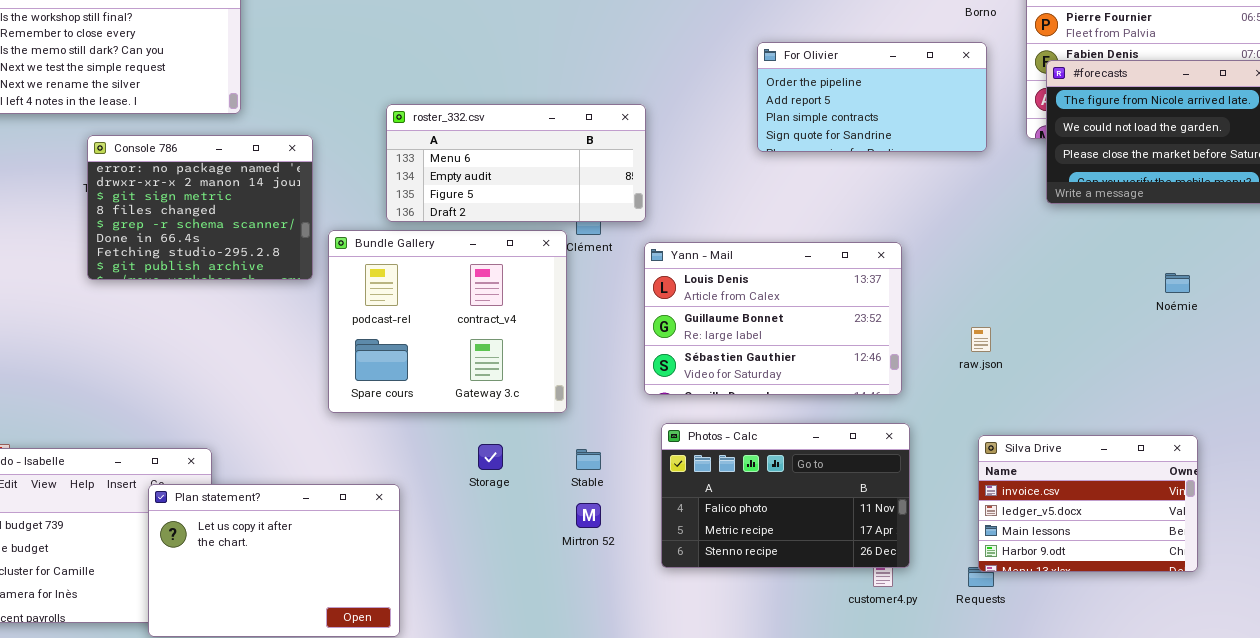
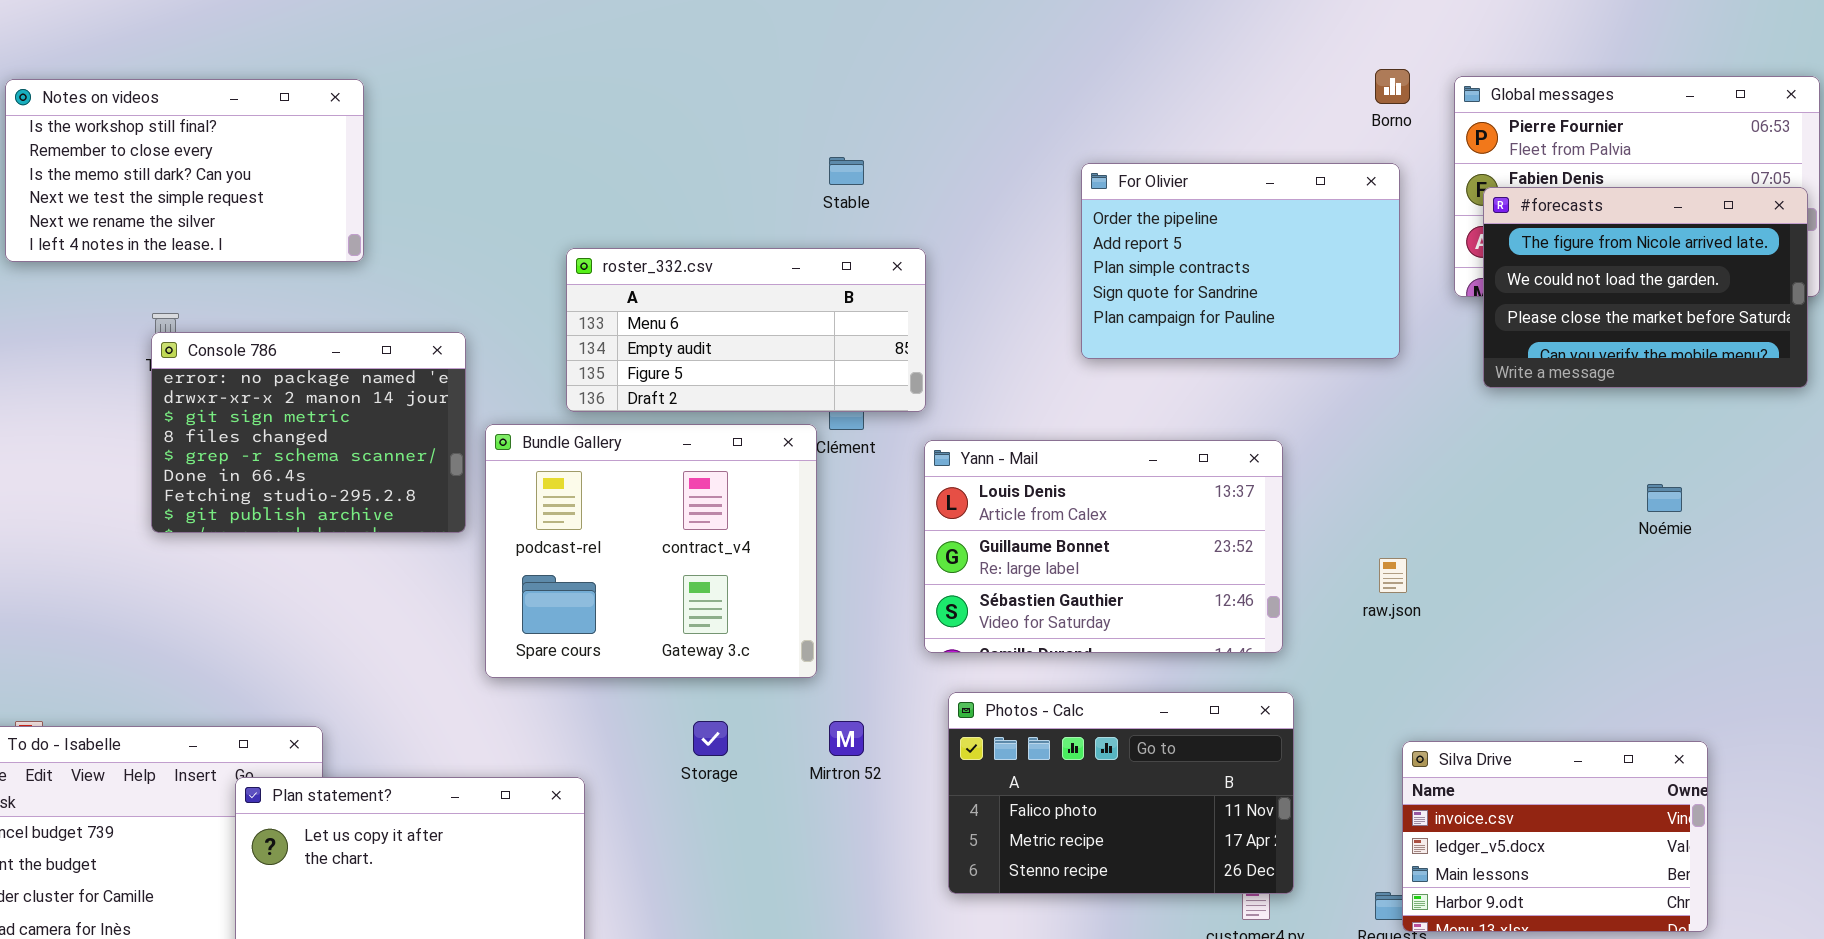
For Olivier: [757,42,987,152] -> [1081,163,1400,359], resized
Console 786: [87,135,313,280] -> [151,332,466,533], moved
Silva Drive: [978,435,1198,572] -> [1402,741,1708,932], moved
Stable: [576,449,601,470] -> [829,157,864,185], moved
Mirtron 52: [576,503,601,528] -> [829,721,864,756], moved

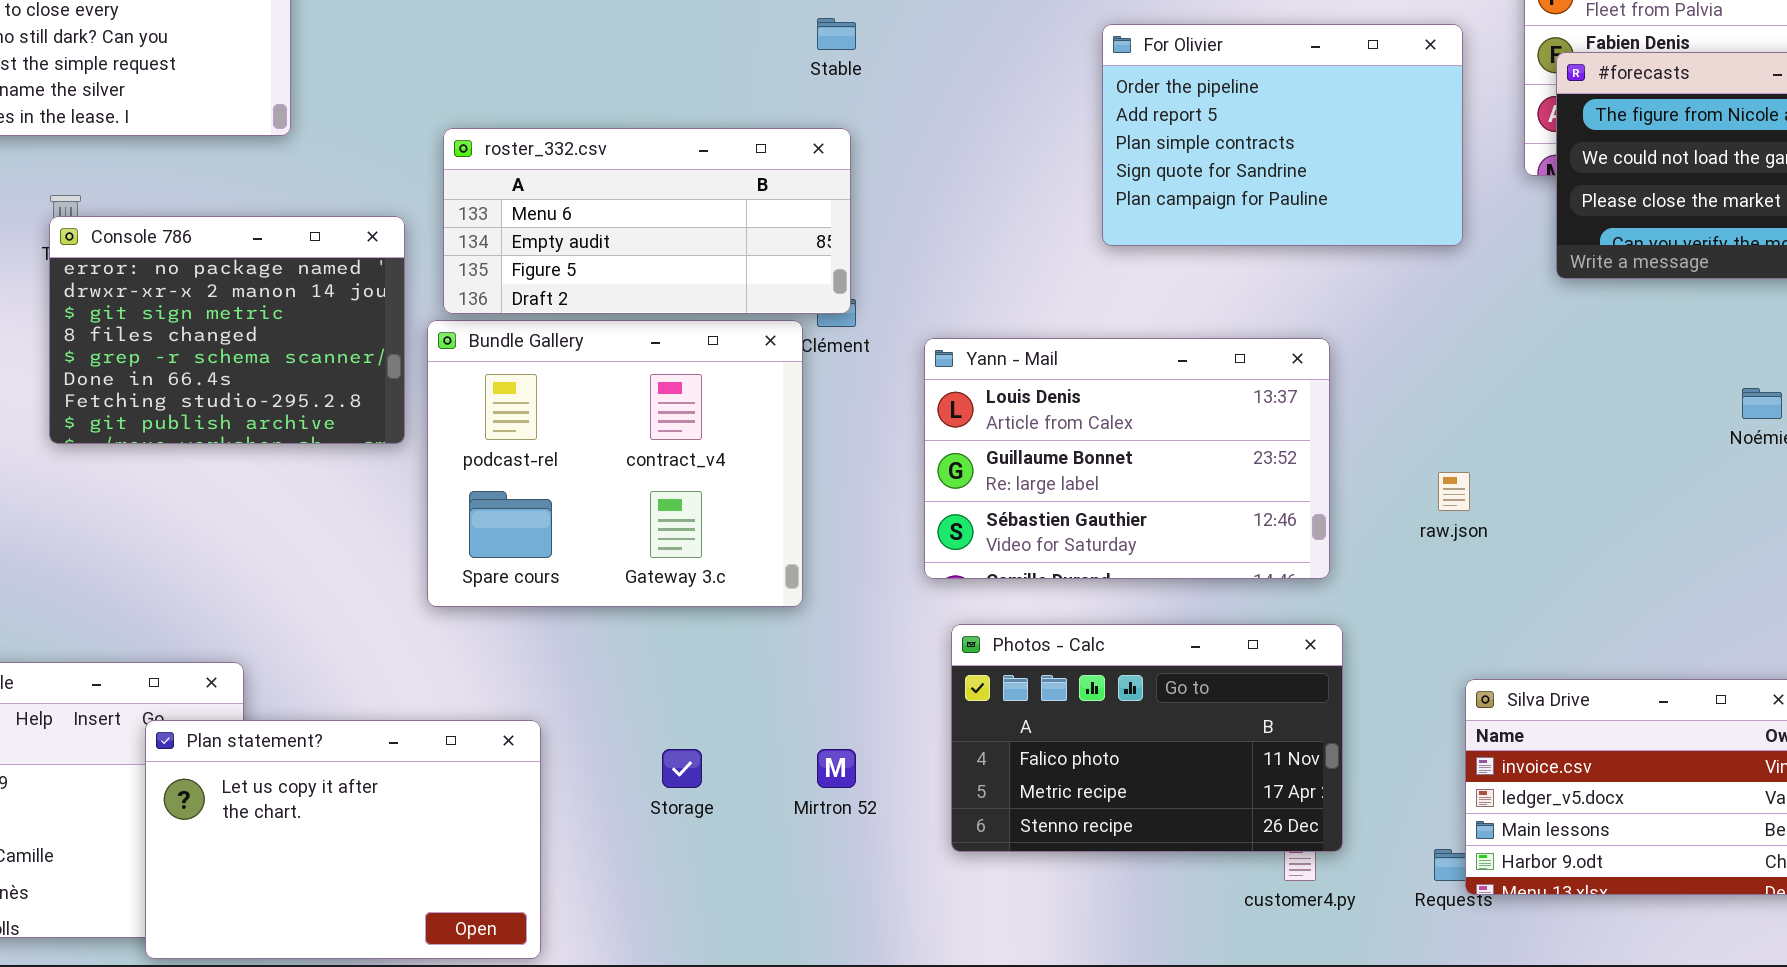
roster_332.csv: [566,248,926,412] -> [443,128,851,314], moved
Storage: [693,721,728,756] -> [662,749,702,788], moved
Mirtron 52: [829,721,864,756] -> [817,749,856,788], moved

